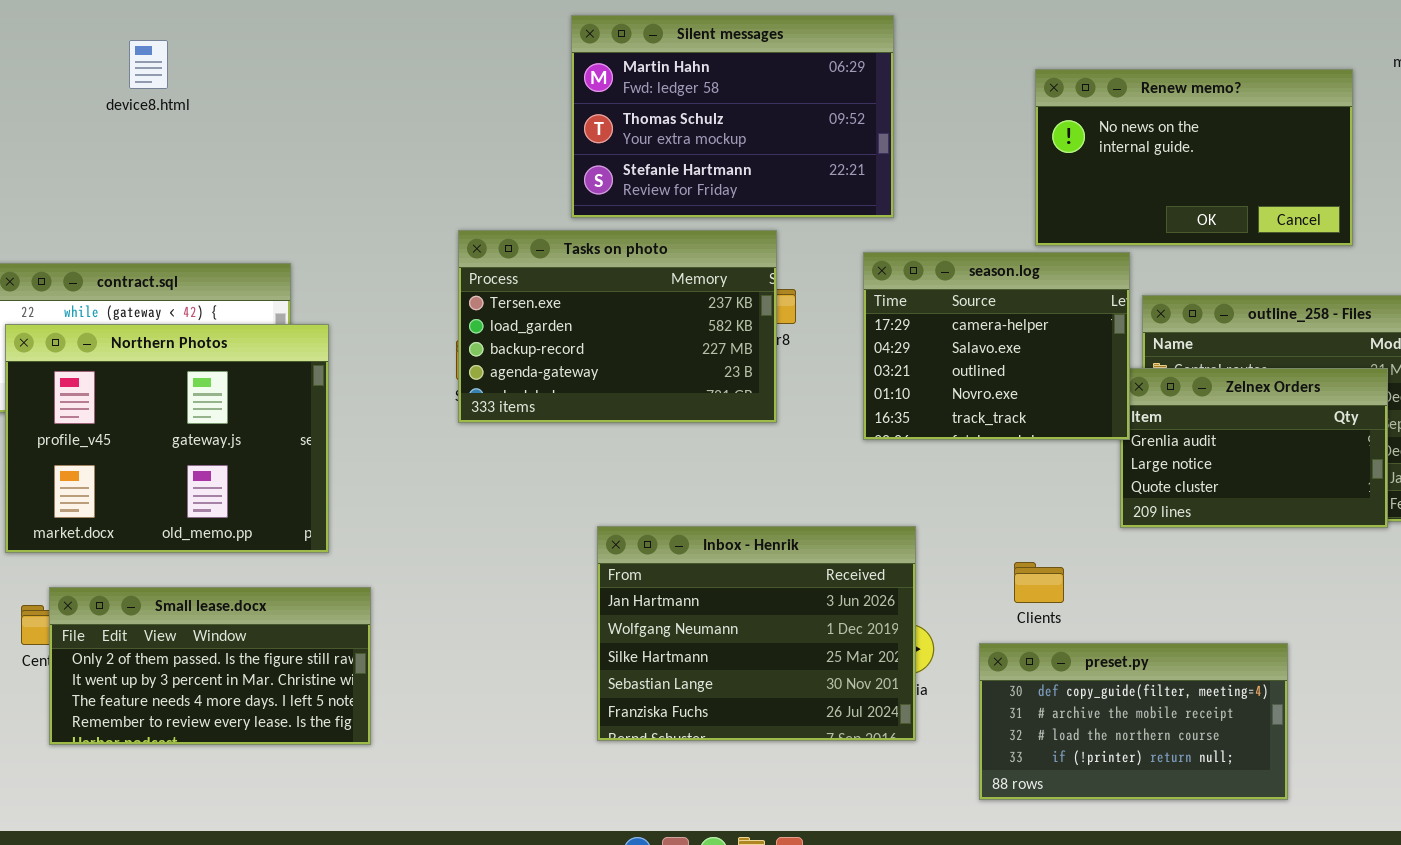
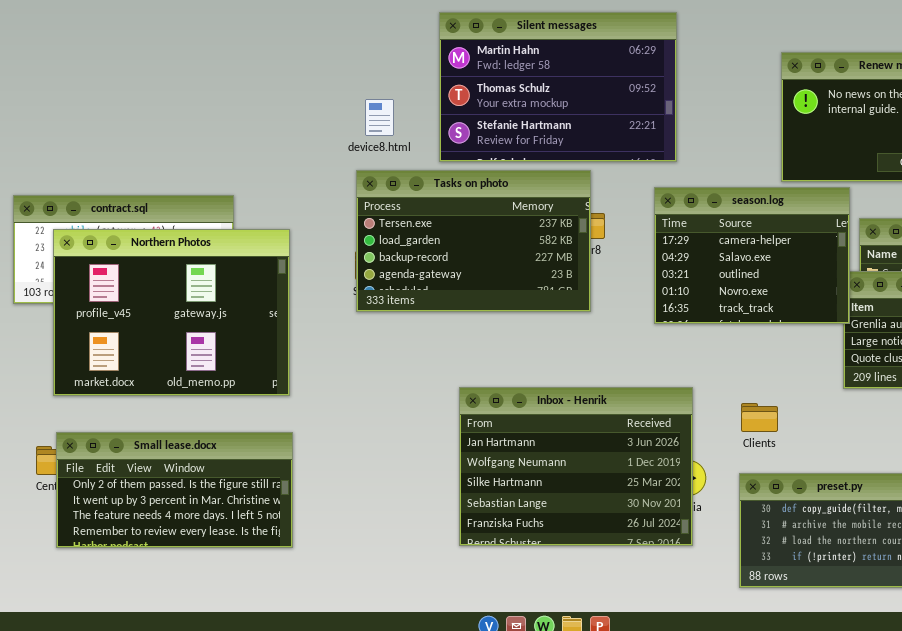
device8.html: [129,40,168,89] -> [365,99,394,136], moved
Northern Photos: [5,324,329,553] -> [53,229,290,396], moved
Clients: [1014,562,1064,603] -> [741,403,778,432], moved

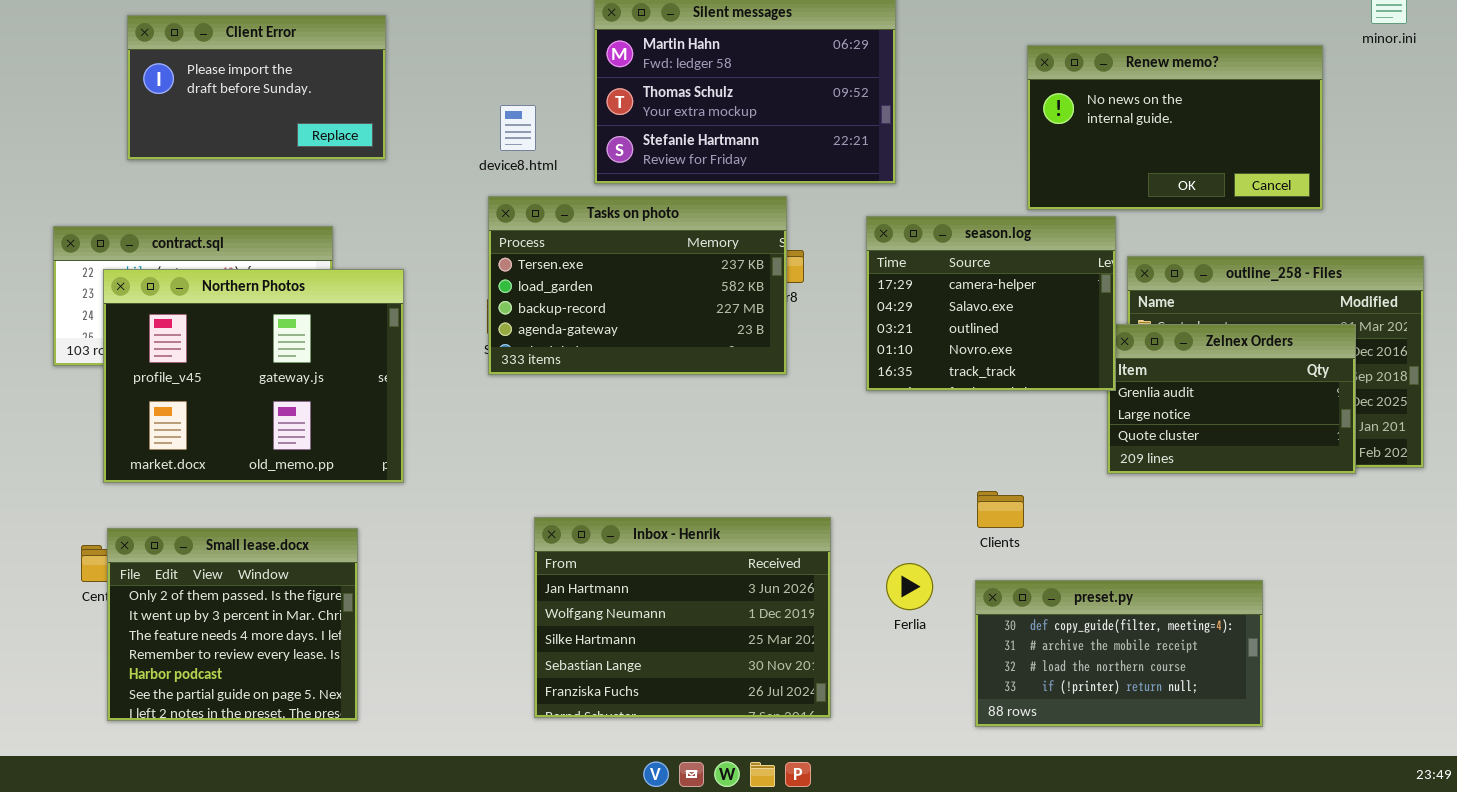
Client Error: none -> [127,15,386,160], opened
Inbox - Henrik: [459,387,693,546] -> [534,517,831,718], moved
Small lease.docx: [56,432,293,548] -> [107,528,358,721], resized

